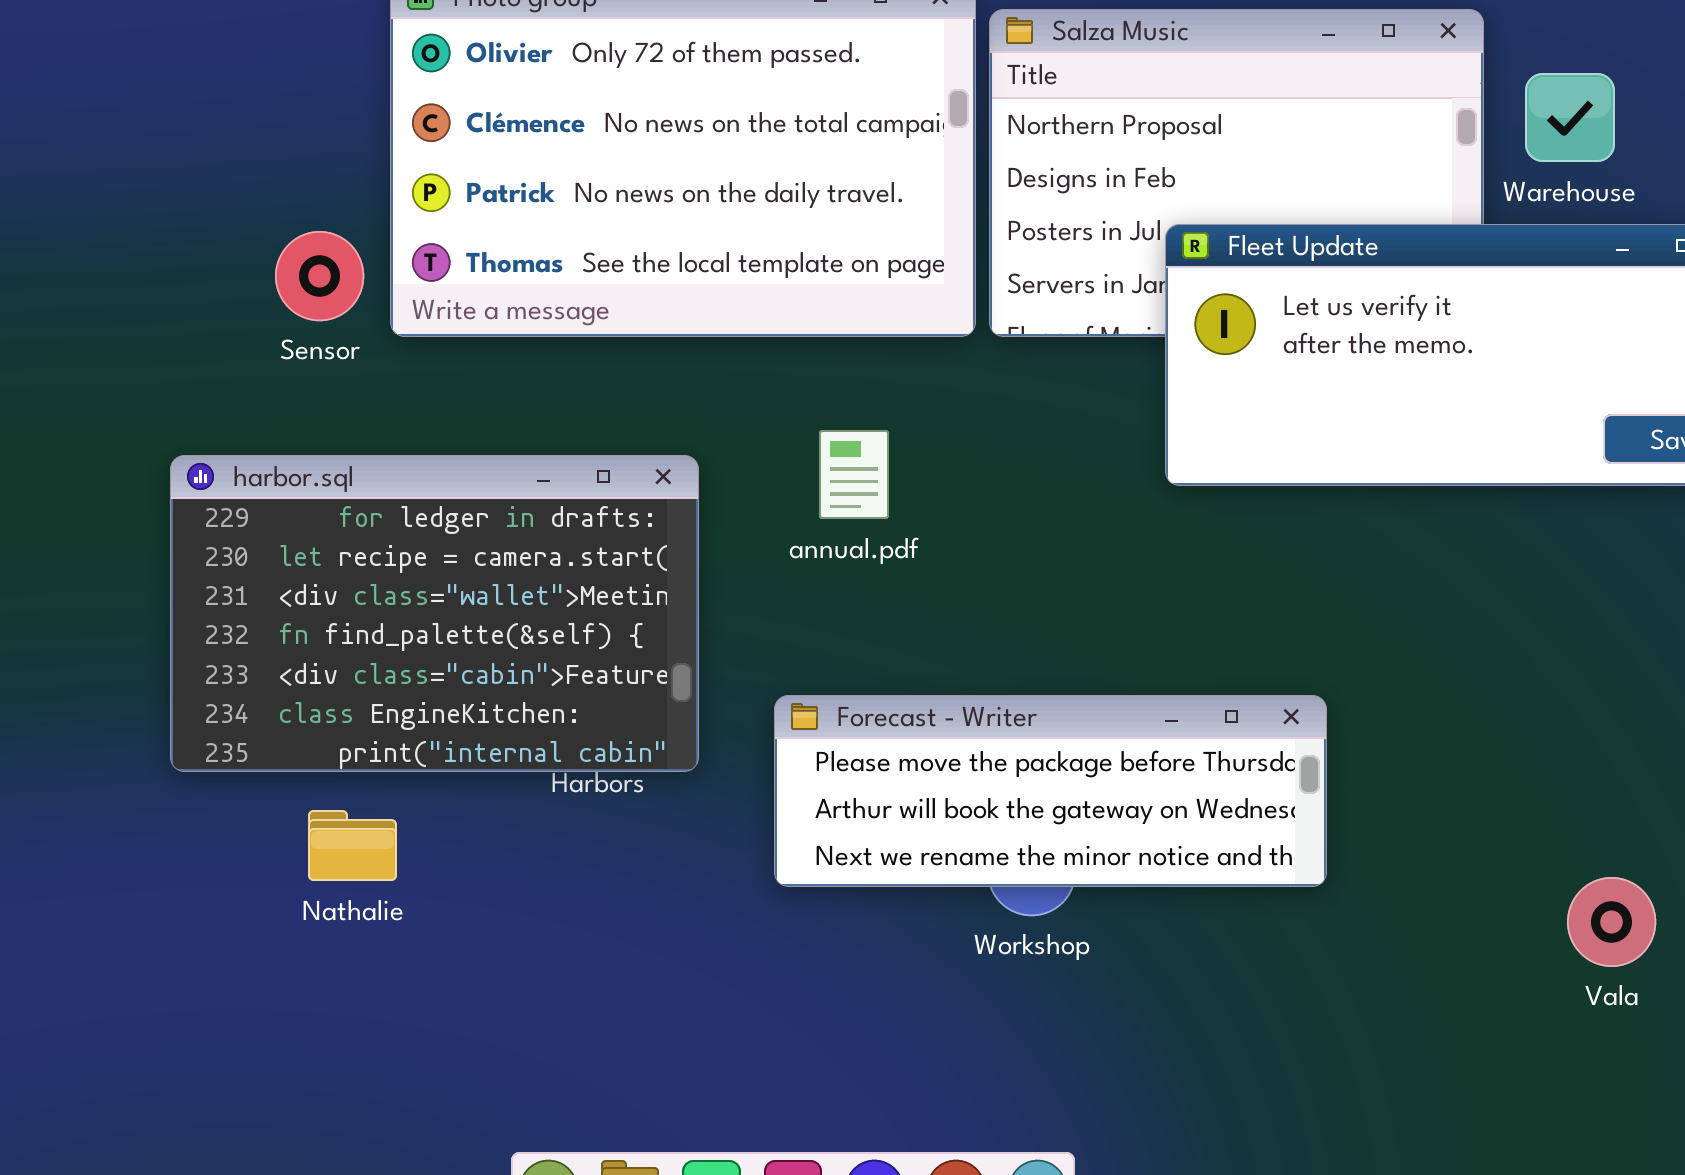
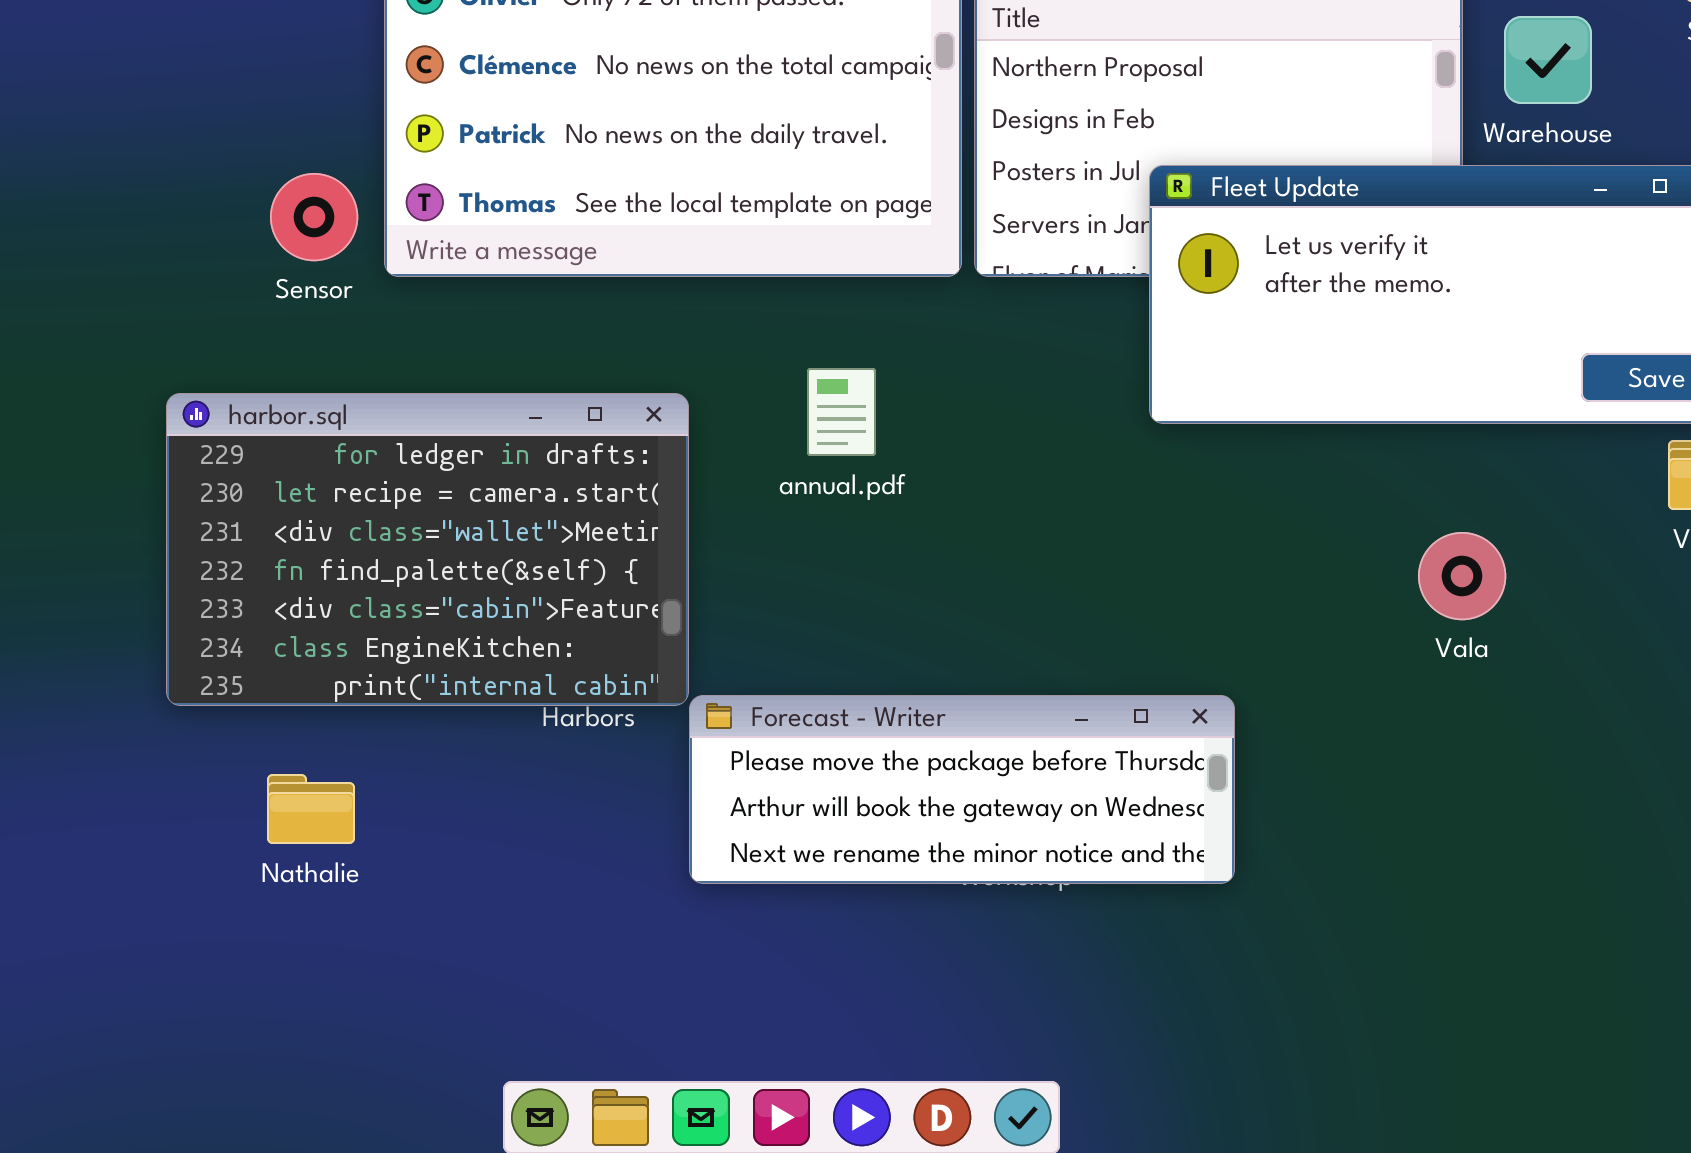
Forecast - Writer: [774,695,1327,887] -> [689,695,1235,884], moved
Nathalie: [308,810,397,881] -> [267,774,355,844], moved
Vala: [1567,877,1656,967] -> [1418,532,1506,620], moved

